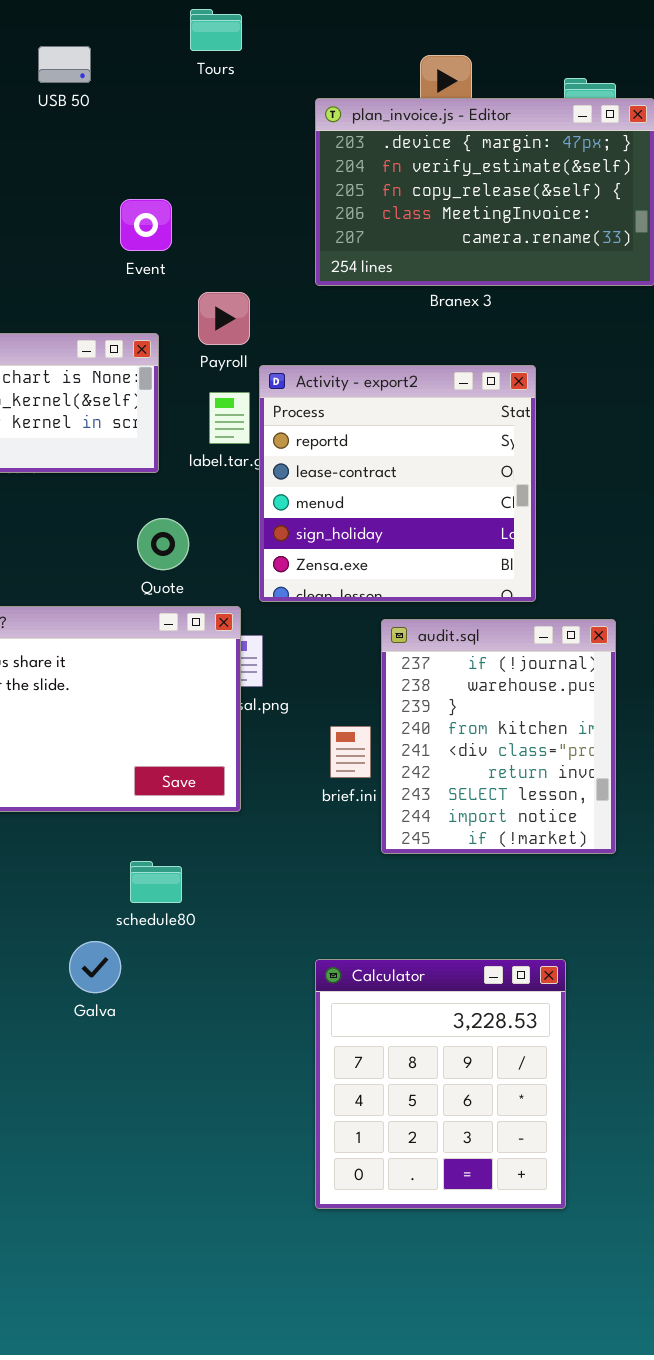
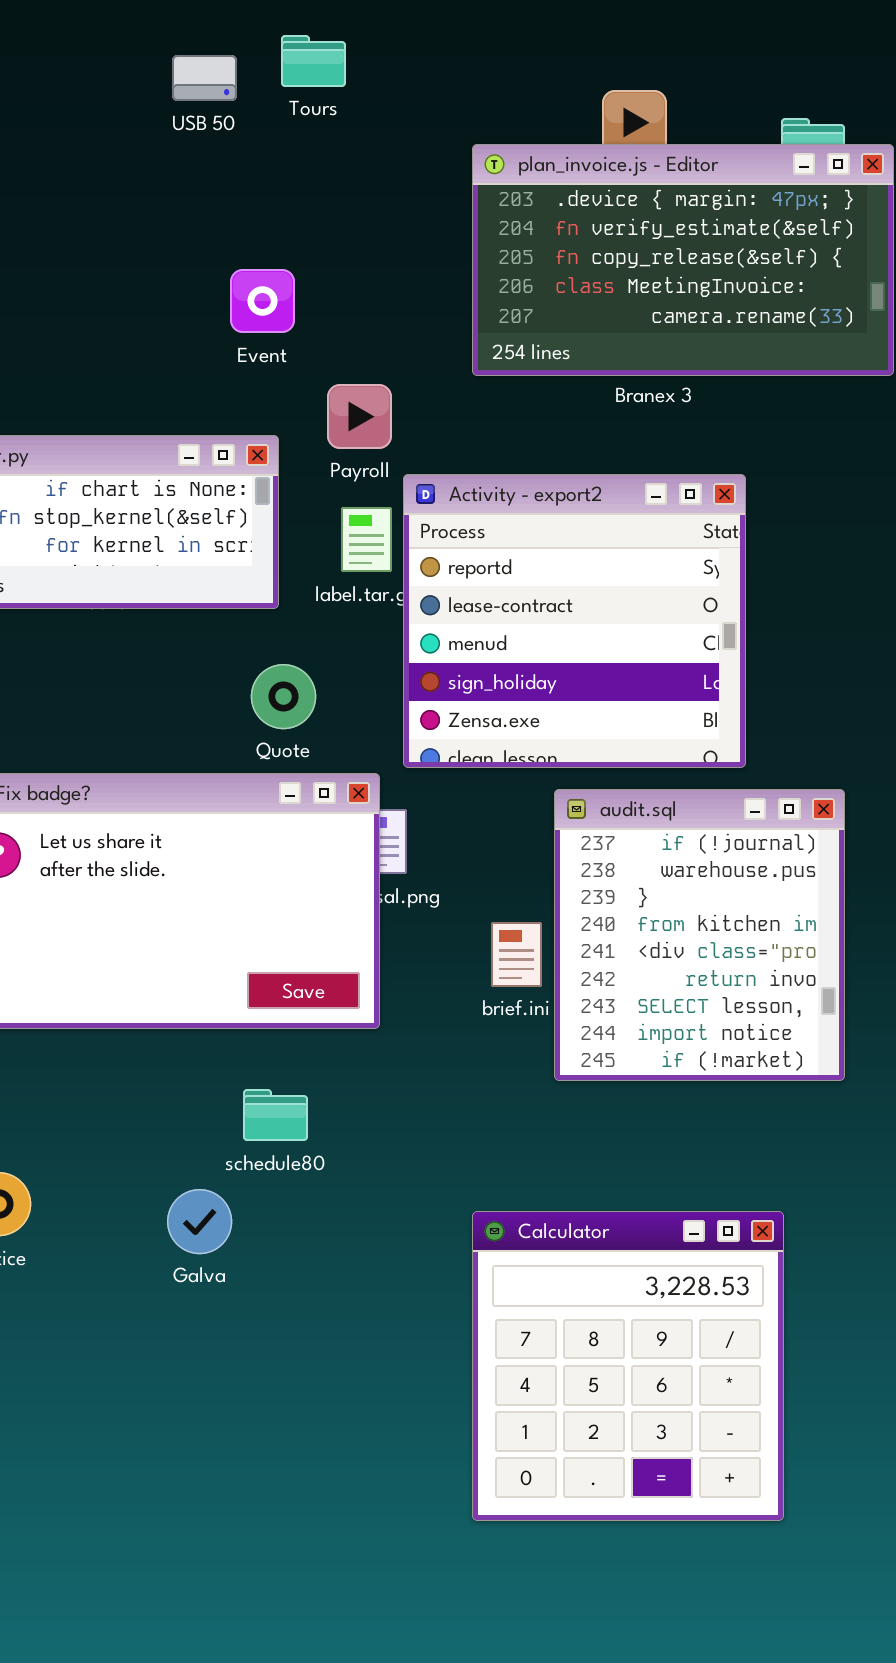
Tours: [190,9,242,51] -> [281,35,346,87], moved
USB 50: [38,46,91,83] -> [172,55,237,101], moved

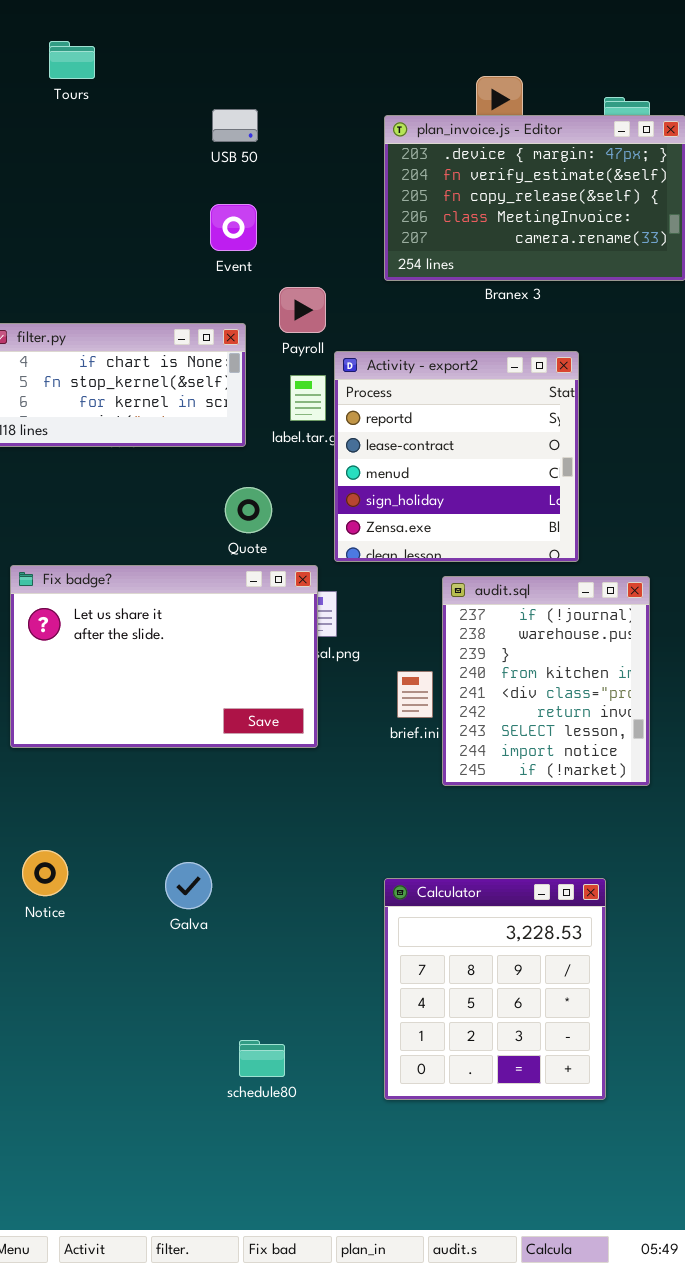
Tours: [281,35,346,87] -> [49,41,95,79], moved
USB 50: [172,55,237,101] -> [212,109,258,142], moved
schedule80: [243,1089,308,1141] -> [239,1040,285,1077], moved

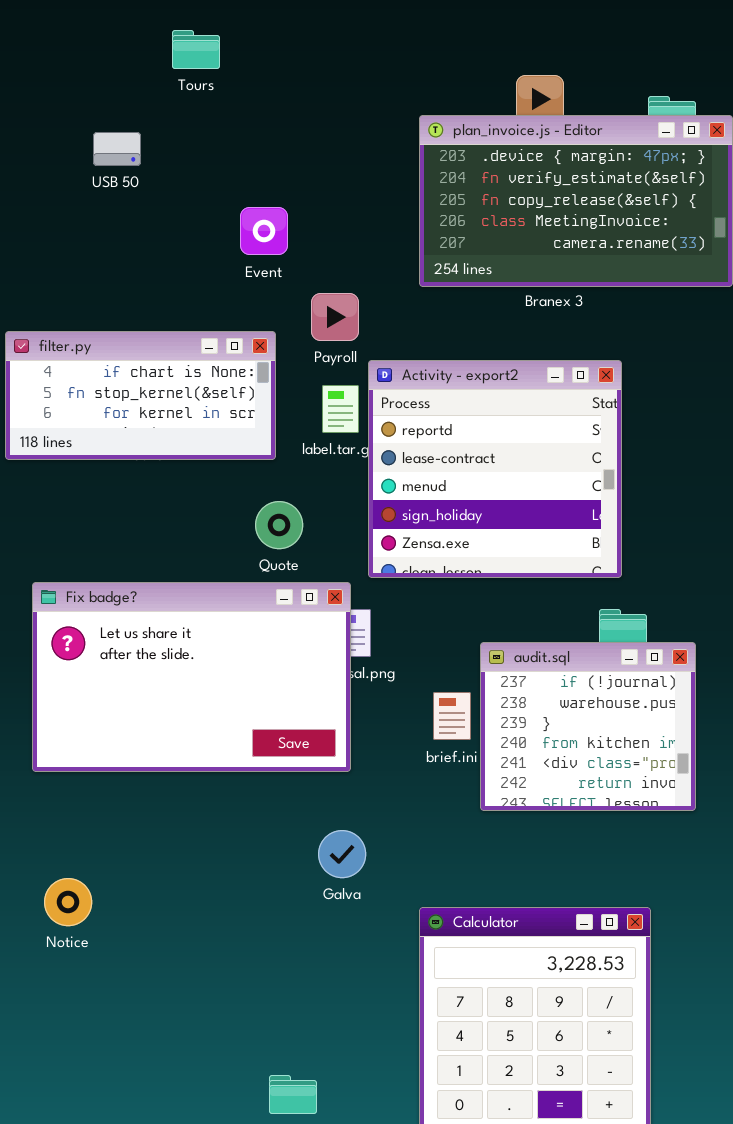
Tours: [49,41,95,79] -> [172,30,220,69], moved
USB 50: [212,109,258,142] -> [93,132,141,166], moved
audit.sql: [442,576,650,786] -> [480,642,696,811], resized
Galva: [165,862,212,909] -> [318,830,366,878], moved

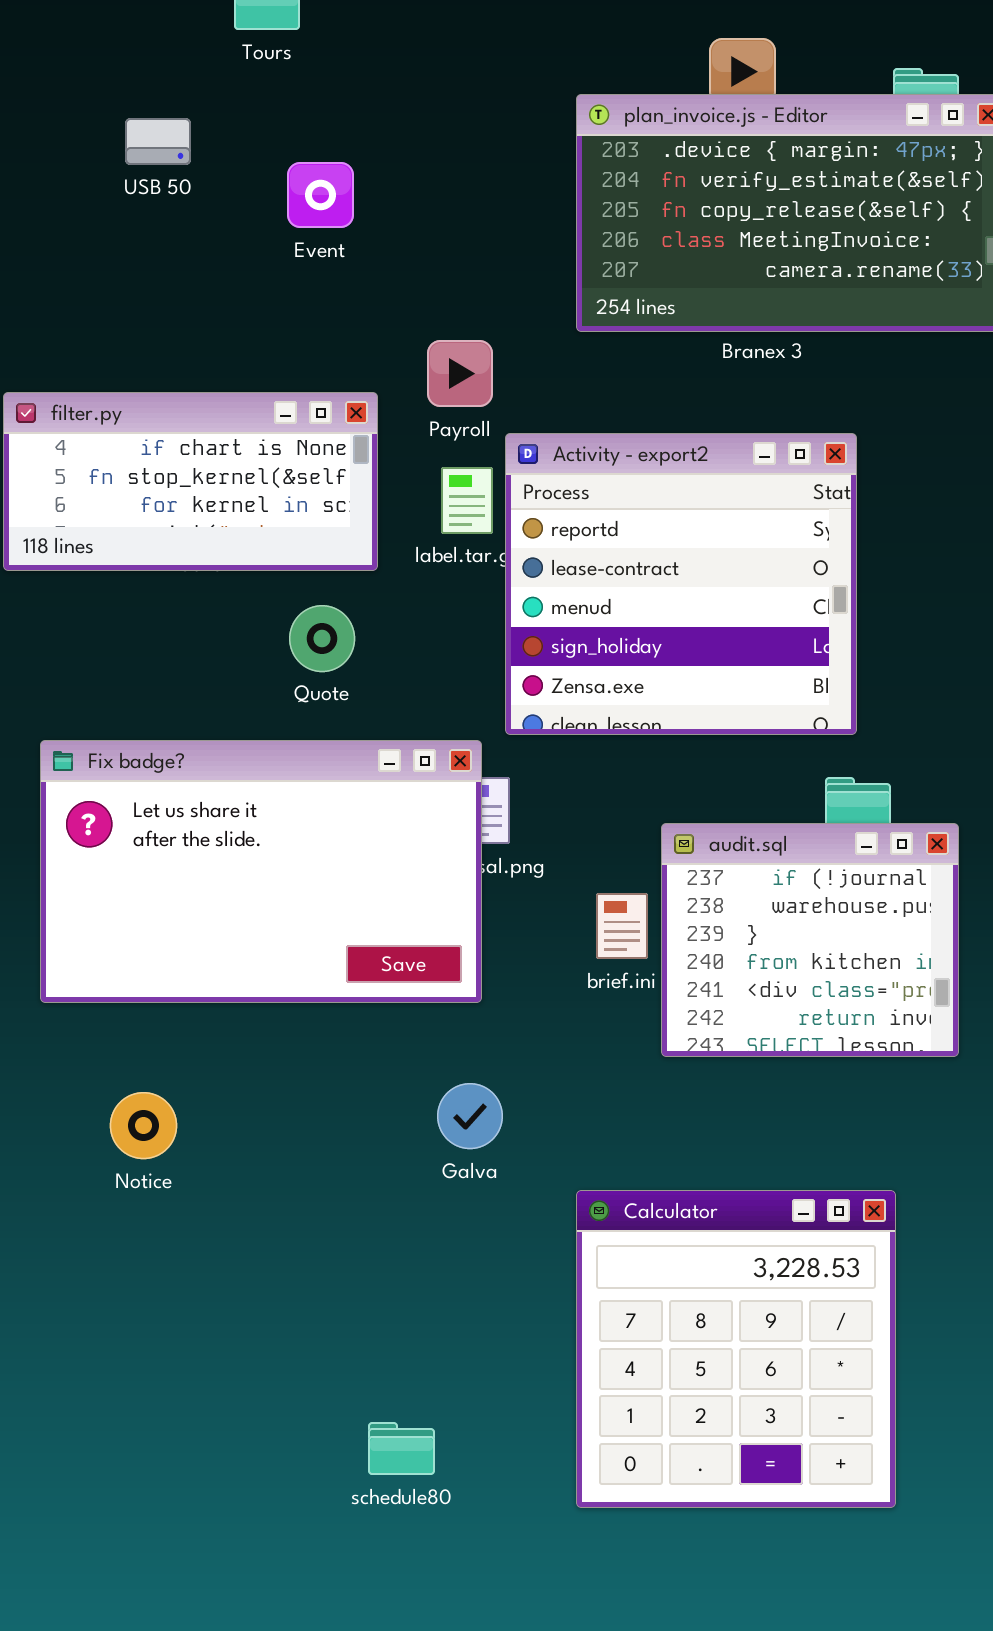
Event: [240,207,288,255] -> [287,162,354,228], moved
Quote: [255,501,303,549] -> [289,605,355,672], moved
Notice: [44,878,92,926] -> [110,1092,177,1159], moved

